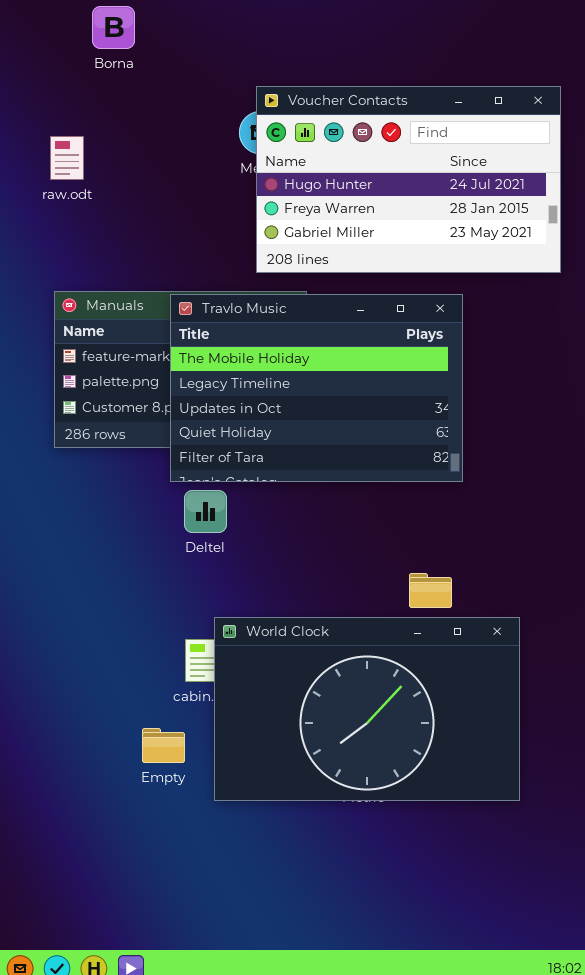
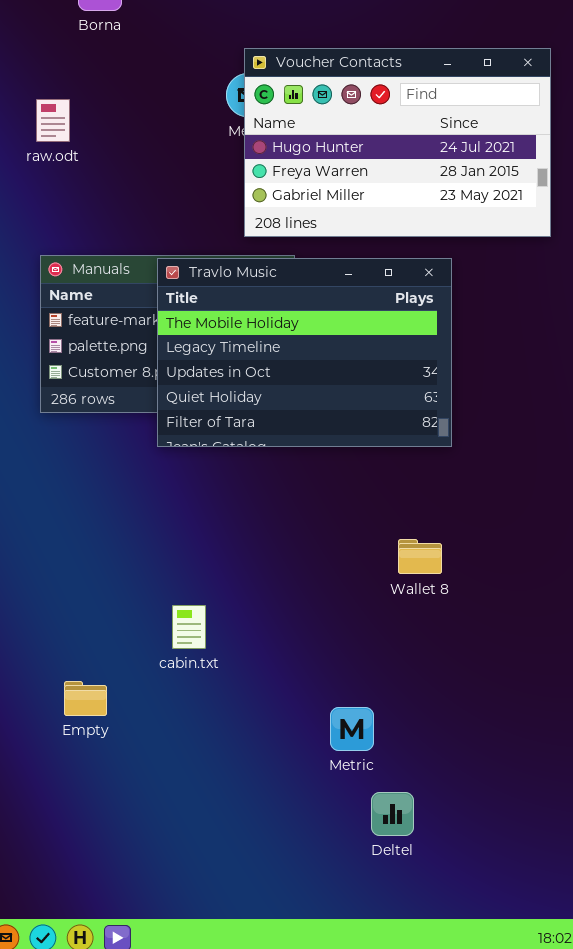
Deltel: [184,490,227,533] -> [371,792,414,836], moved
World Clock: [214,617,520,801] -> none, closed
Empty: [142,728,185,763] -> [64,681,107,716], moved

